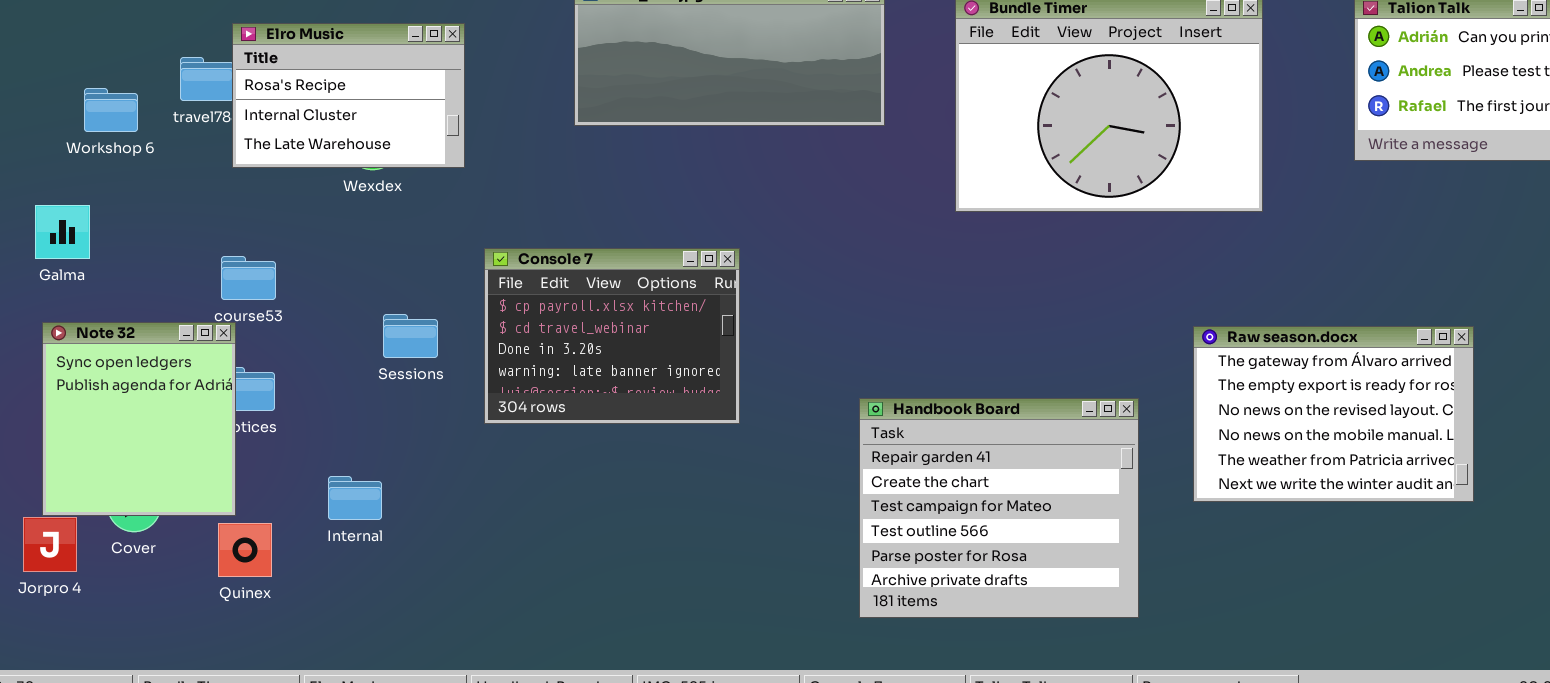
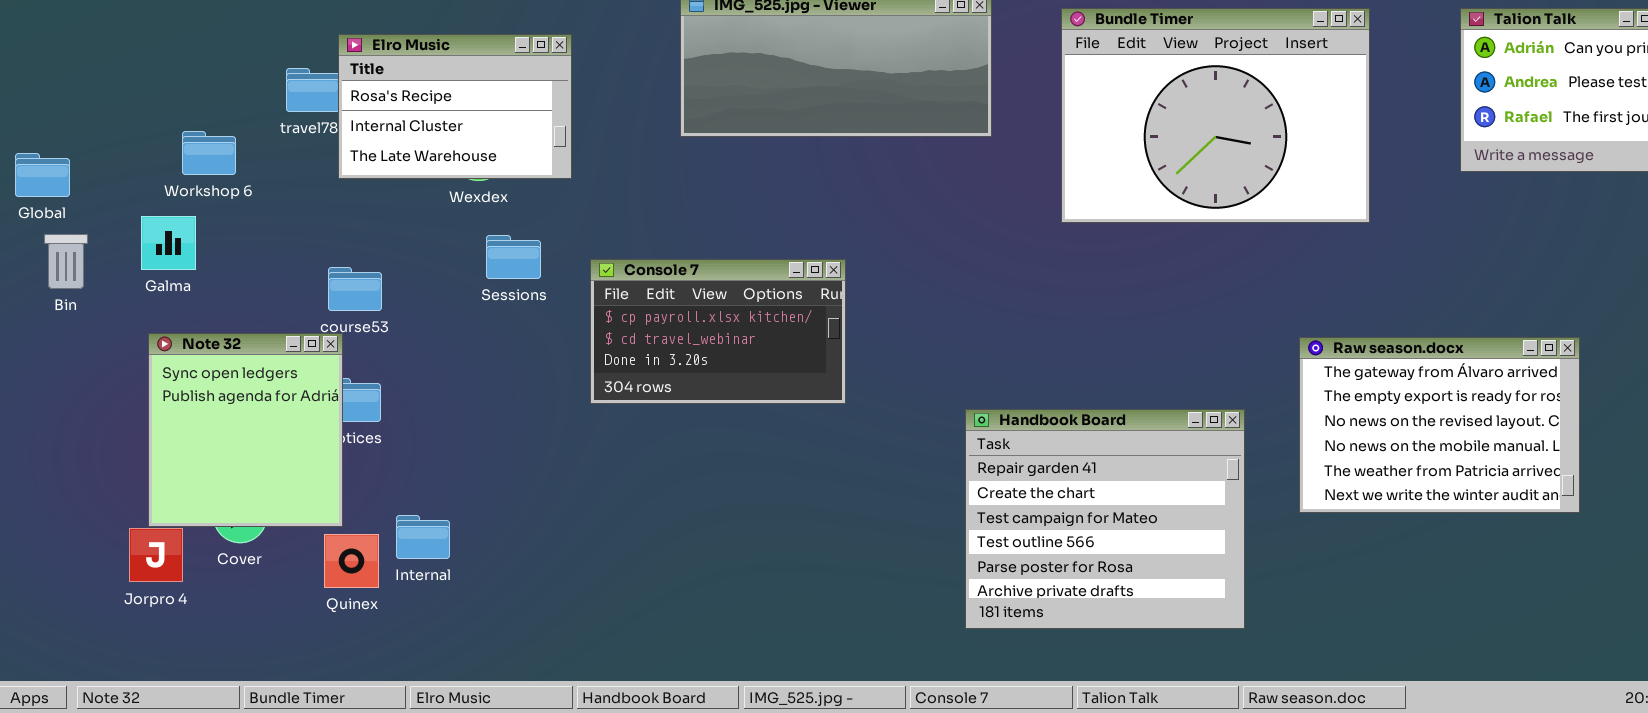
Workshop 6: [84,88,138,132] -> [182,131,236,175], moved
Console 7: [484,248,740,424] -> [590,259,846,404], resized
Sessions: [383,314,438,358] -> [486,235,541,279], moved
Internal: [328,476,382,520] -> [396,515,450,559], moved

